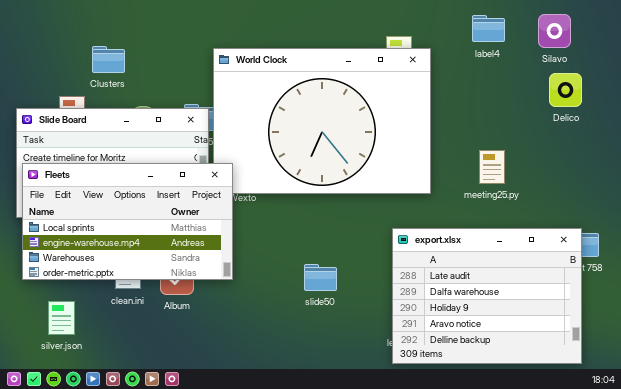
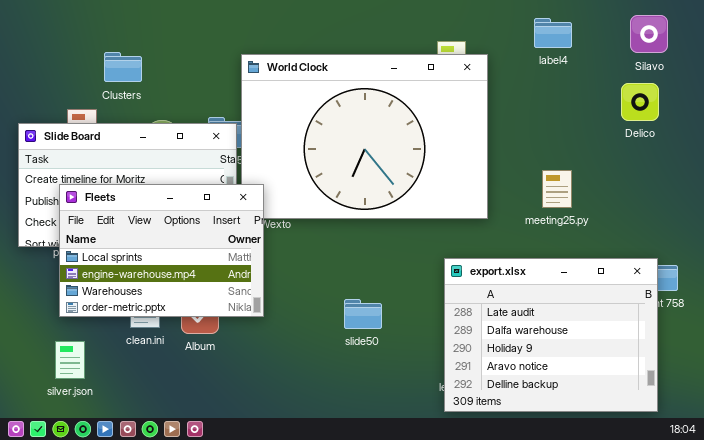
Silavo: [538,14,571,48] -> [630,15,668,53], moved
Fleets: [22,163,233,280] -> [59,184,264,317], resized

